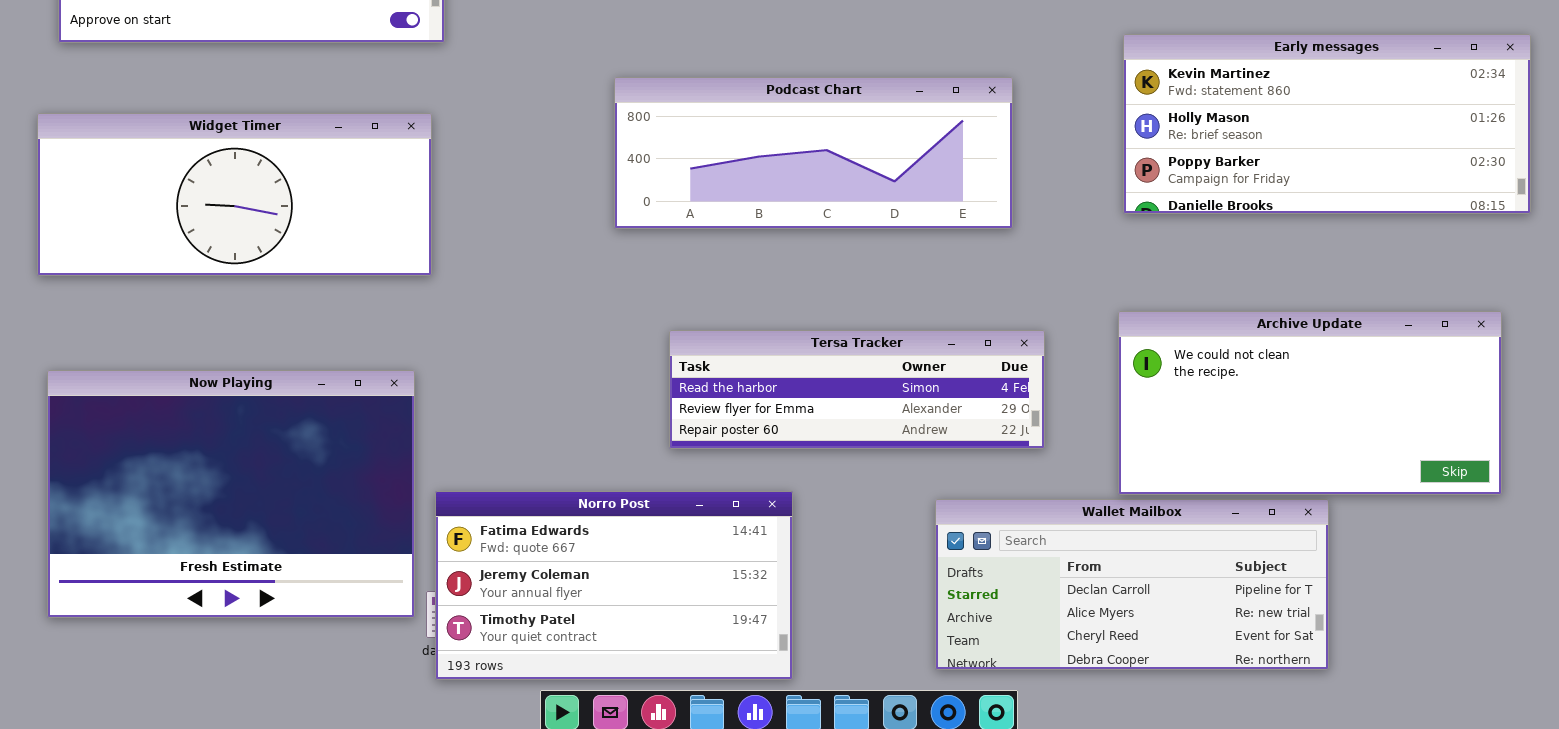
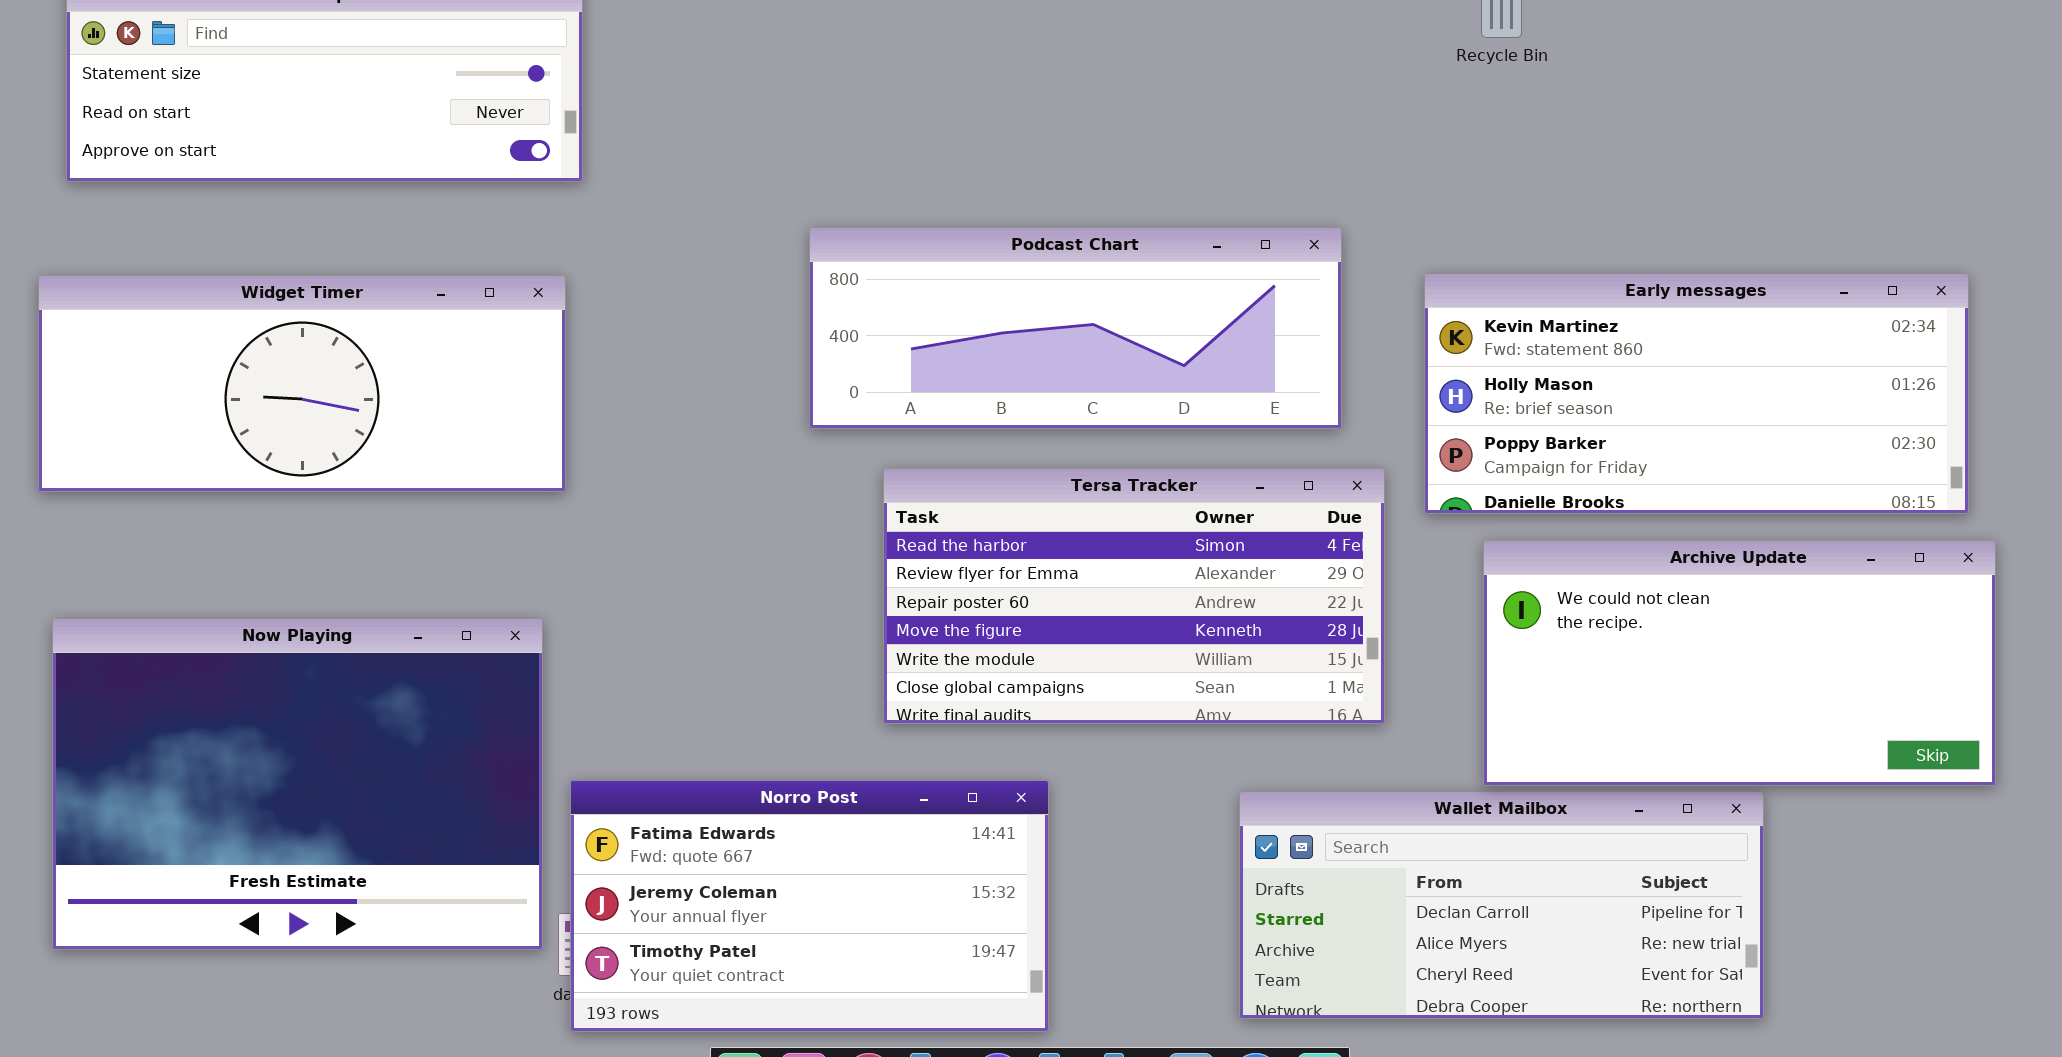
Early messages: [1123,34,1531,214] -> [1424,273,1969,514], moved
Tersa Tracker: [669,330,1045,449] -> [883,468,1385,724], resized

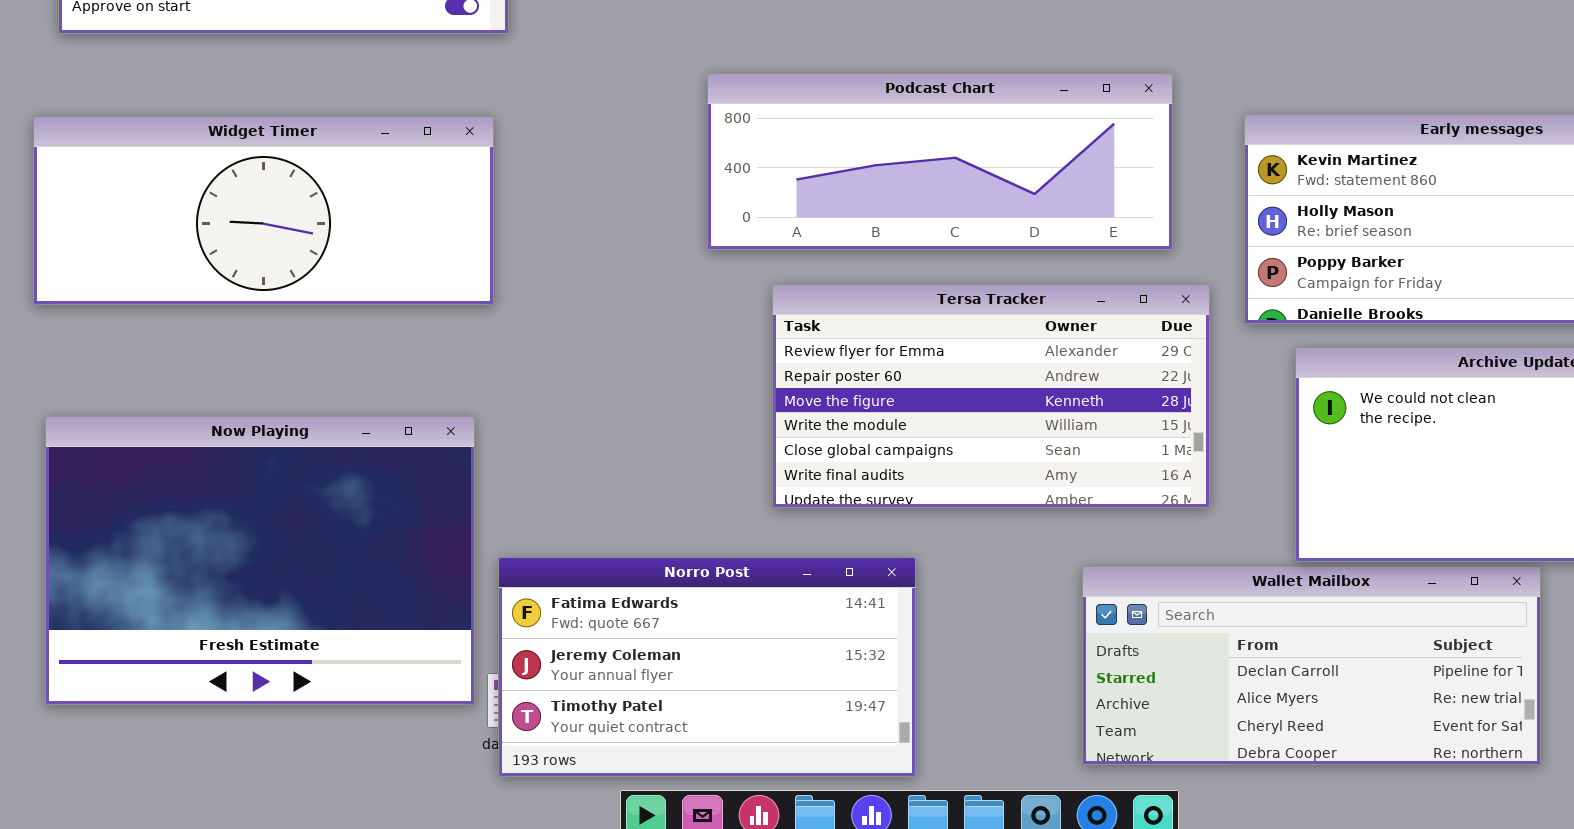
Tersa Tracker: [883,468,1385,724] -> [772,284,1210,508], scrolled down 1 row

